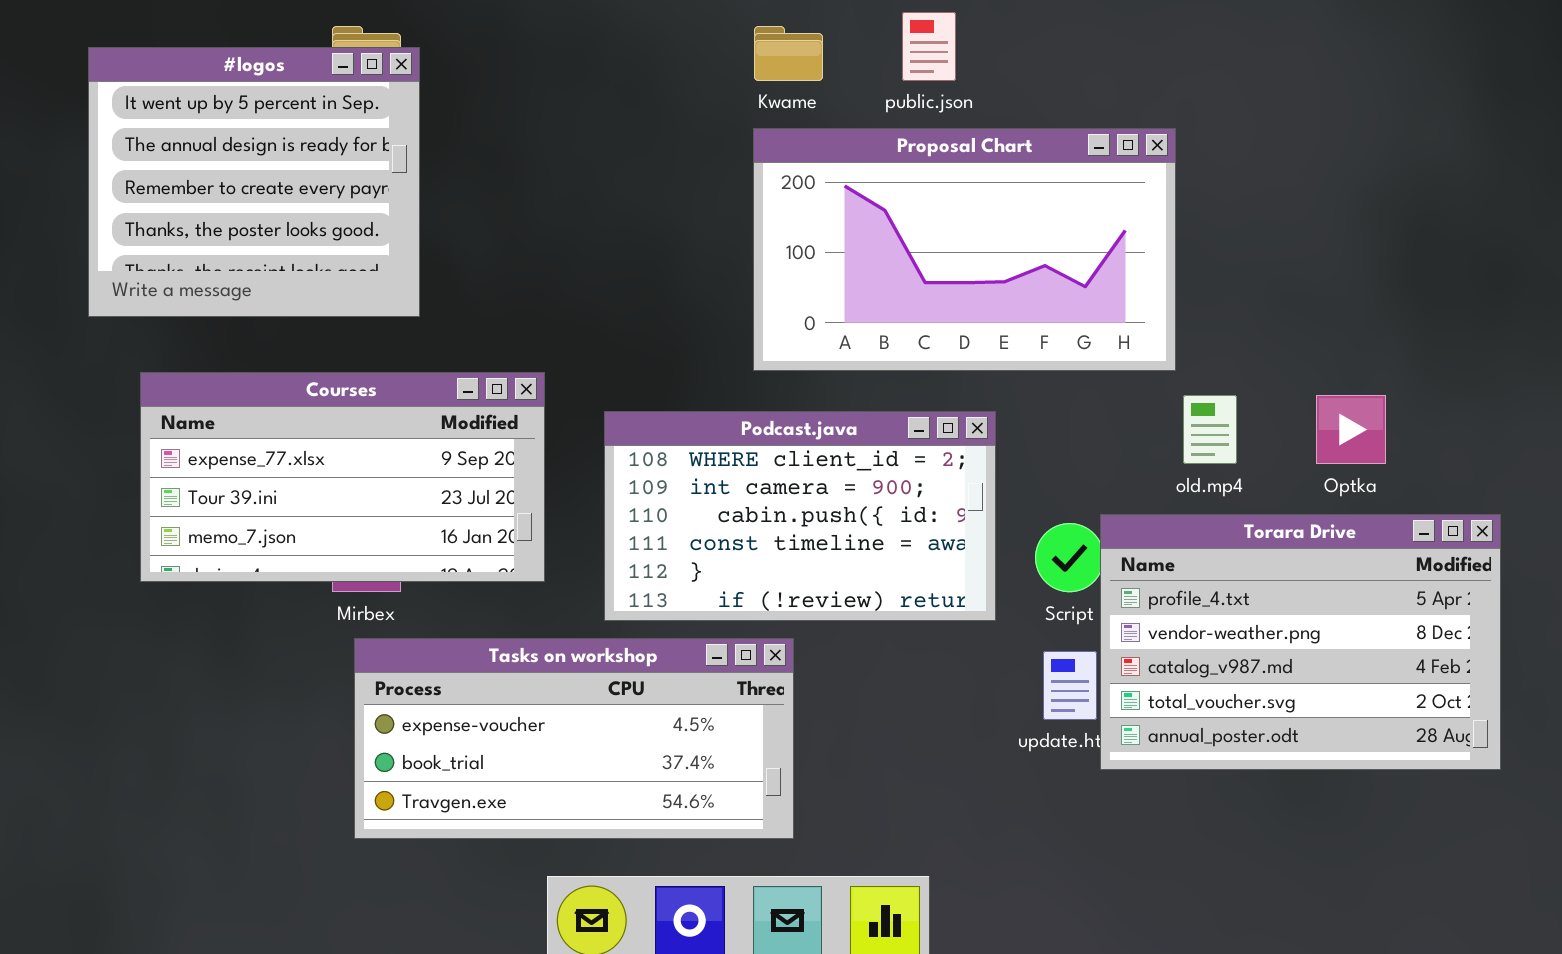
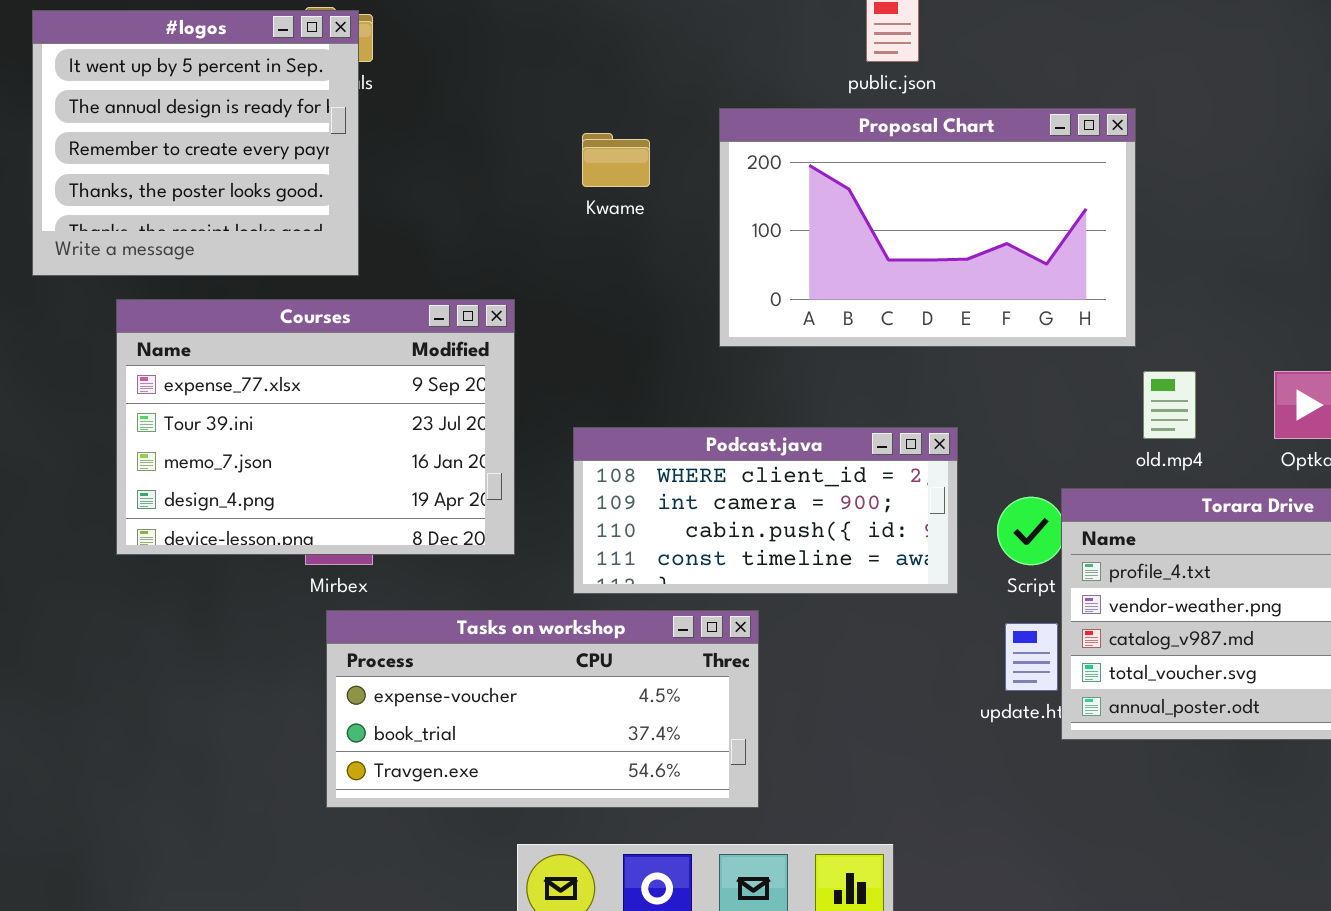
Kwame: [754,26,823,81] -> [582,133,650,187], moved
#logos: [88,47,420,317] -> [32,10,359,276], moved
Courses: [140,372,545,582] -> [116,299,515,555], resized
Podcast.java: [604,411,996,621] -> [573,427,958,594], resized

